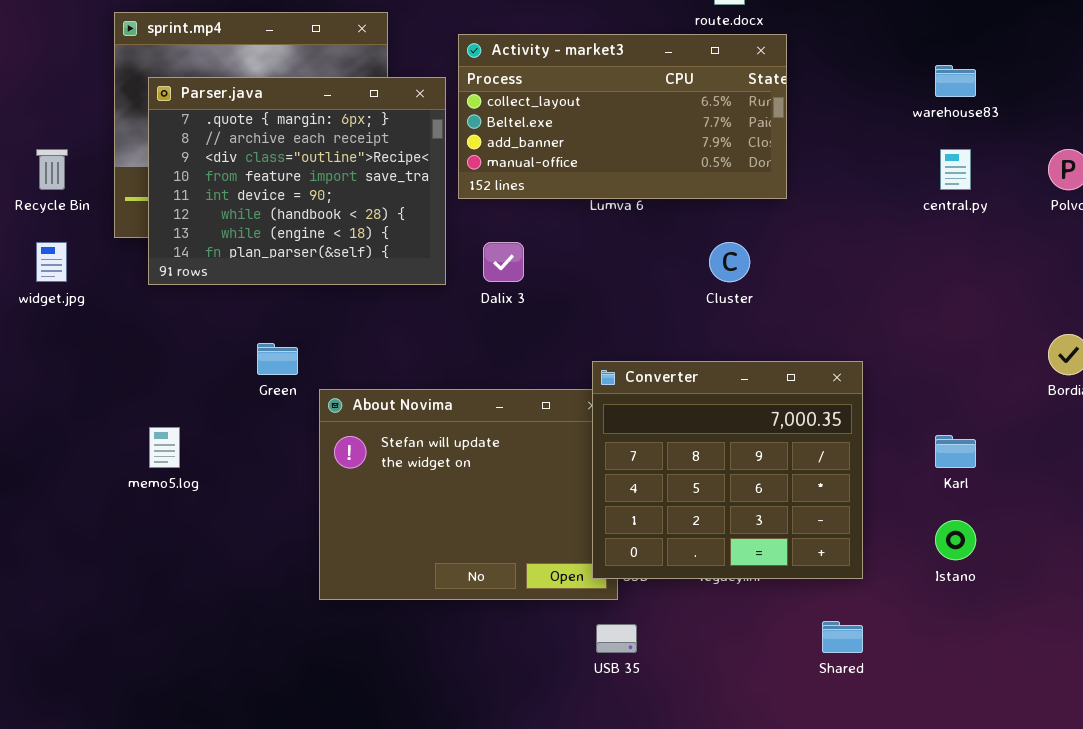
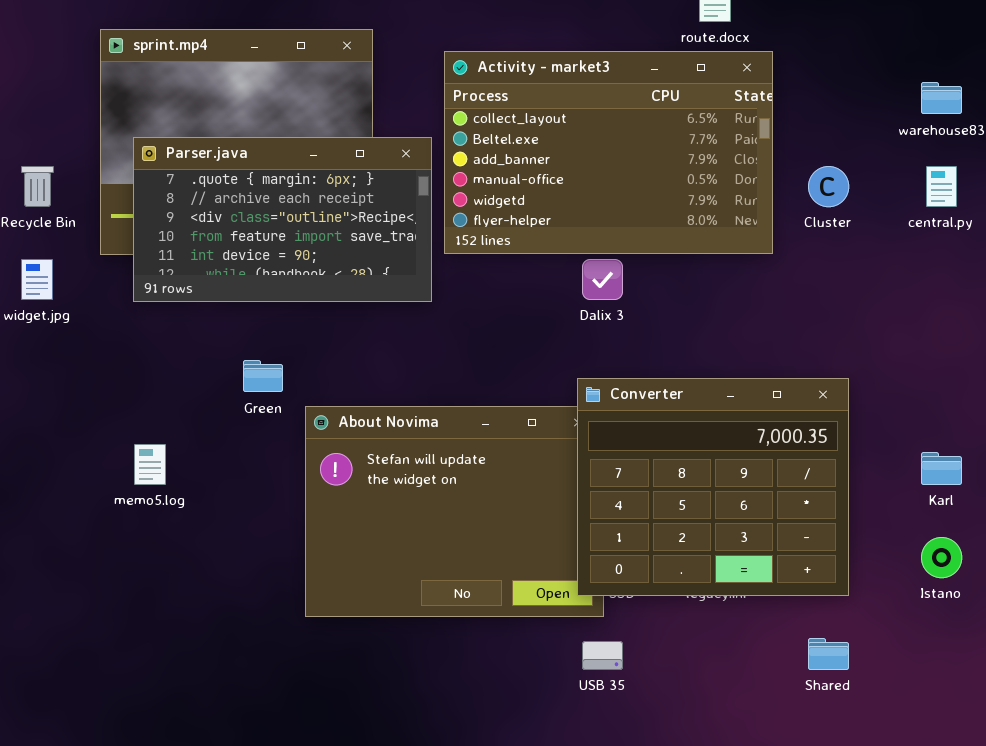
Activity - market3: [458,34,787,199] -> [444,51,773,254], resized
Parser.java: [148,77,446,285] -> [133,137,432,302], resized
Dalix 3: [483,242,524,282] -> [582,259,623,300], moved
Cluster: [709,242,750,282] -> [808,166,849,207], moved

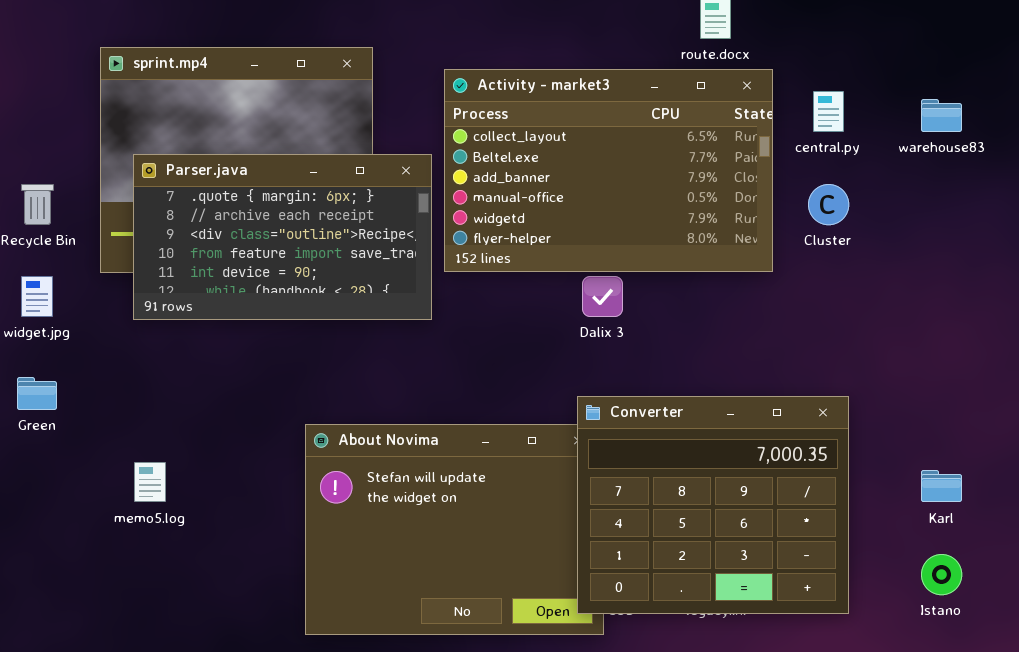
central.py: [926,166,957,207] -> [813,91,844,132], moved
Green: [243,360,283,392] -> [17,377,57,410], moved

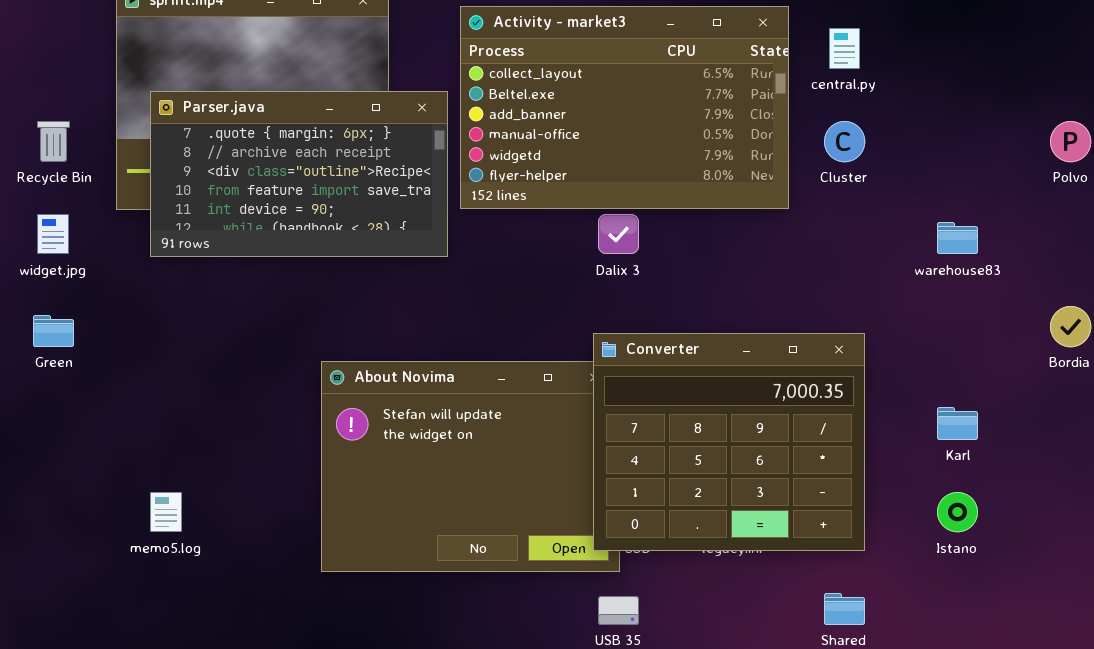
warehouse83: [921,99,962,132] -> [937,222,978,254], moved
memo5.log: [134,462,166,502] -> [150,492,182,532], moved

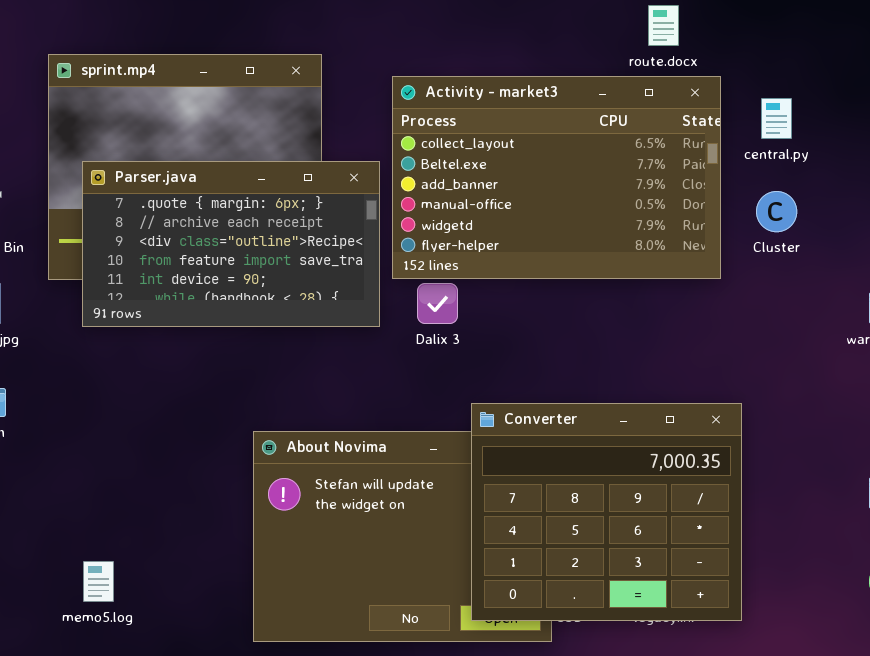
Dalix 3: [598,214,639,254] -> [417,283,458,324], moved
Converter: [593,333,865,551] -> [471,403,742,621], moved

